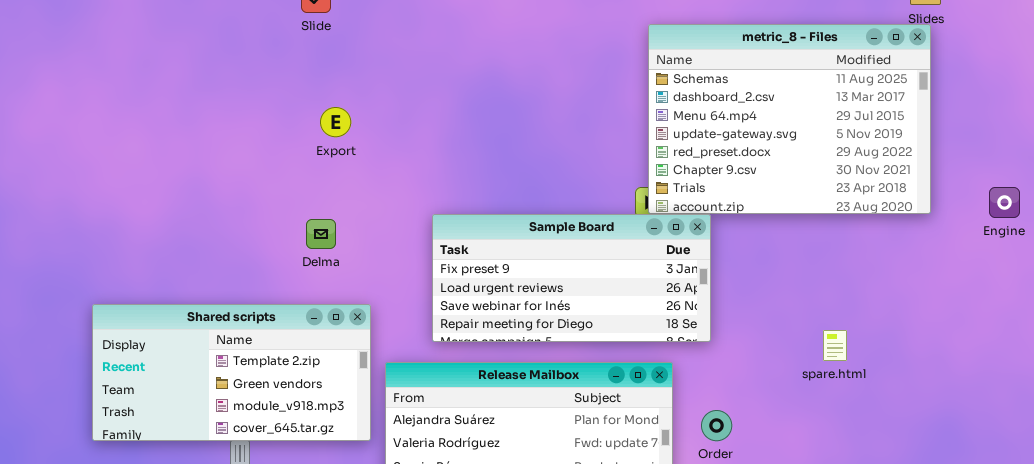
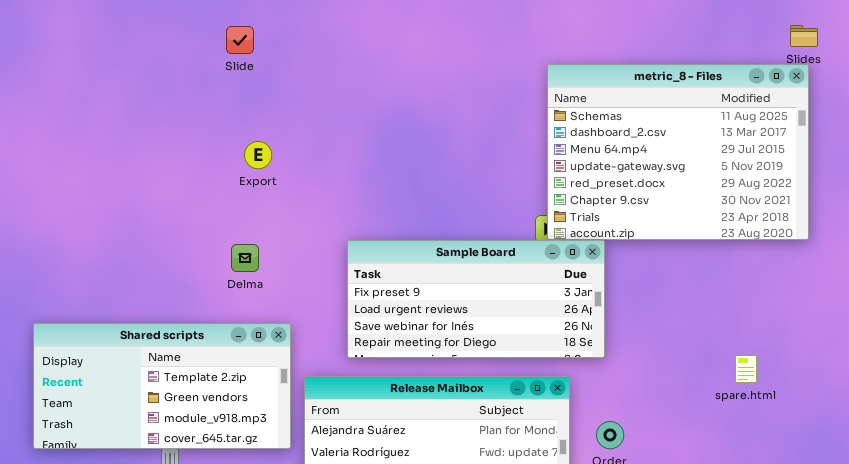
spare.html: [823,330,847,361] -> [735,355,757,383], moved

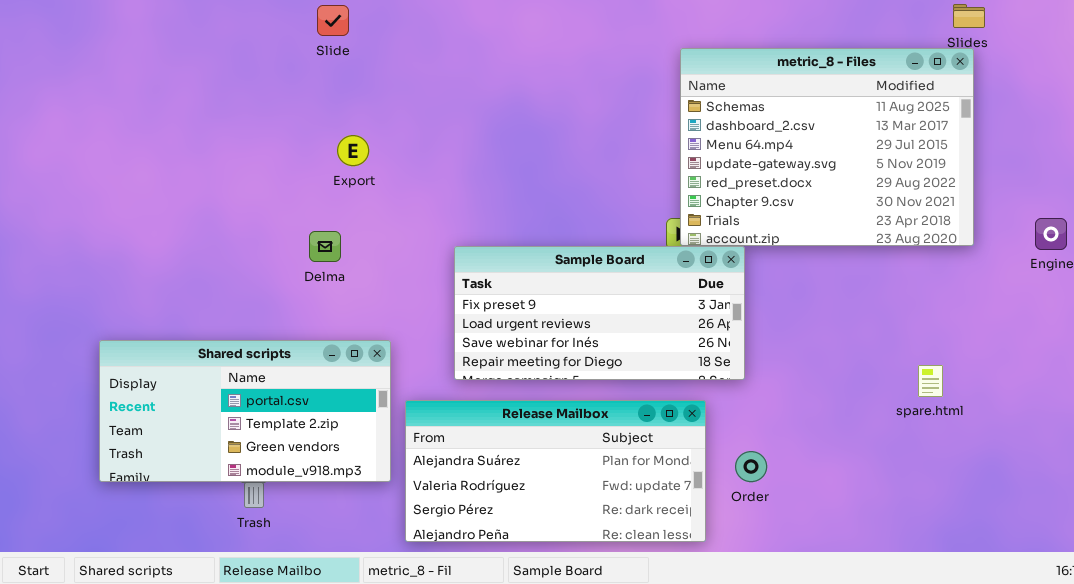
Delma: [231,244,259,272] -> [309,231,341,262], moved
Shared scripts: [33,323,291,449] -> [99,340,391,482], scrolled up 1 row
spare.html: [735,355,757,383] -> [918,365,943,397], moved

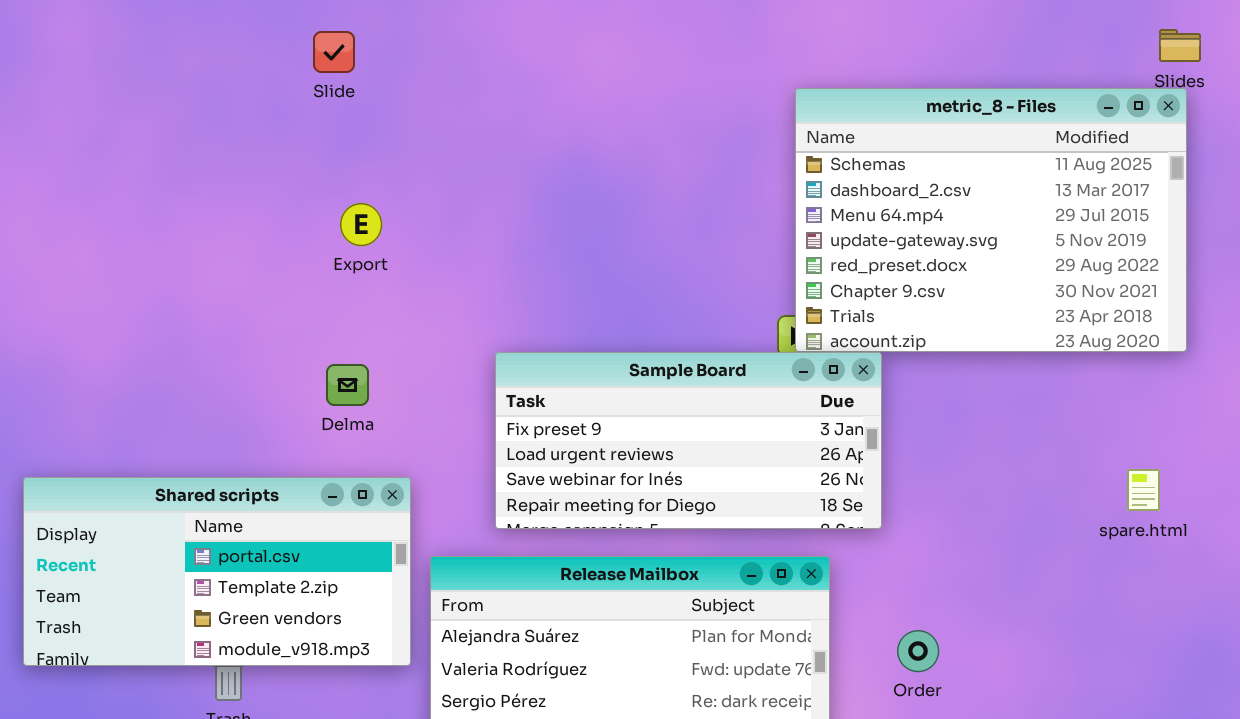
Delma: [309,231,341,262] -> [326,364,369,406], moved
spare.html: [918,365,943,397] -> [1127,469,1160,511], moved
Order: [735,451,767,482] -> [897,630,939,672], moved

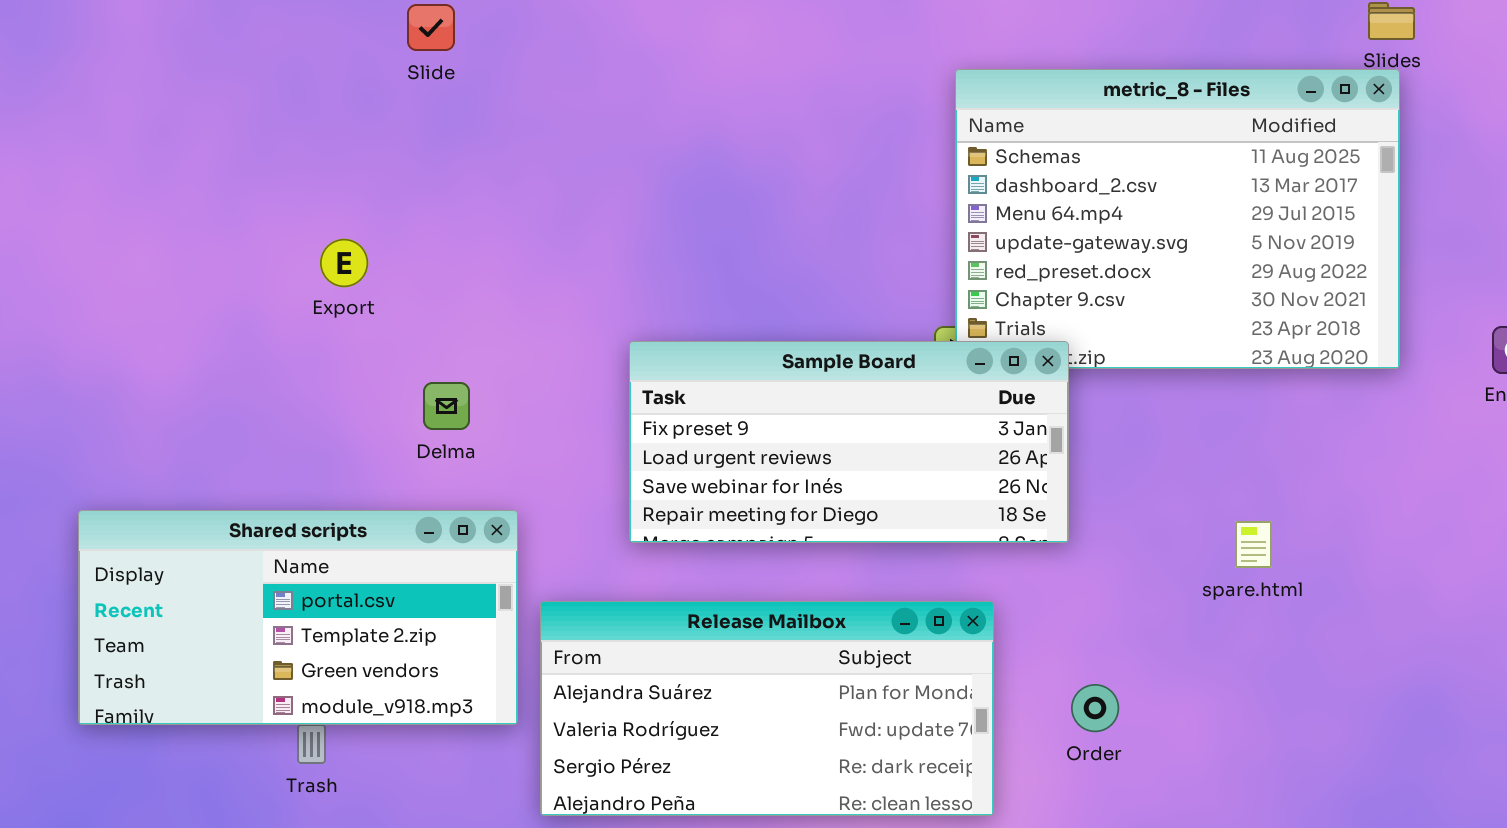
Export: [340,203,382,246] -> [320,239,368,287], moved
Sample Board: [495,352,882,529] -> [629,341,1069,543], moved
spare.html: [1127,469,1160,511] -> [1235,521,1272,568], moved

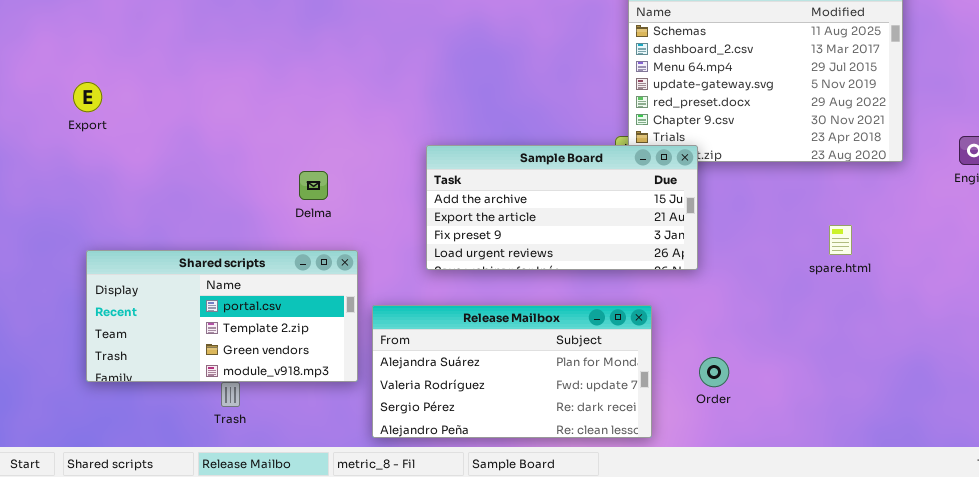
Export: [320,239,368,287] -> [73,82,102,112], moved
Sample Board: [629,341,1069,543] -> [426,145,698,270], scrolled up 2 rows
spare.html: [1235,521,1272,568] -> [829,225,852,255], moved

